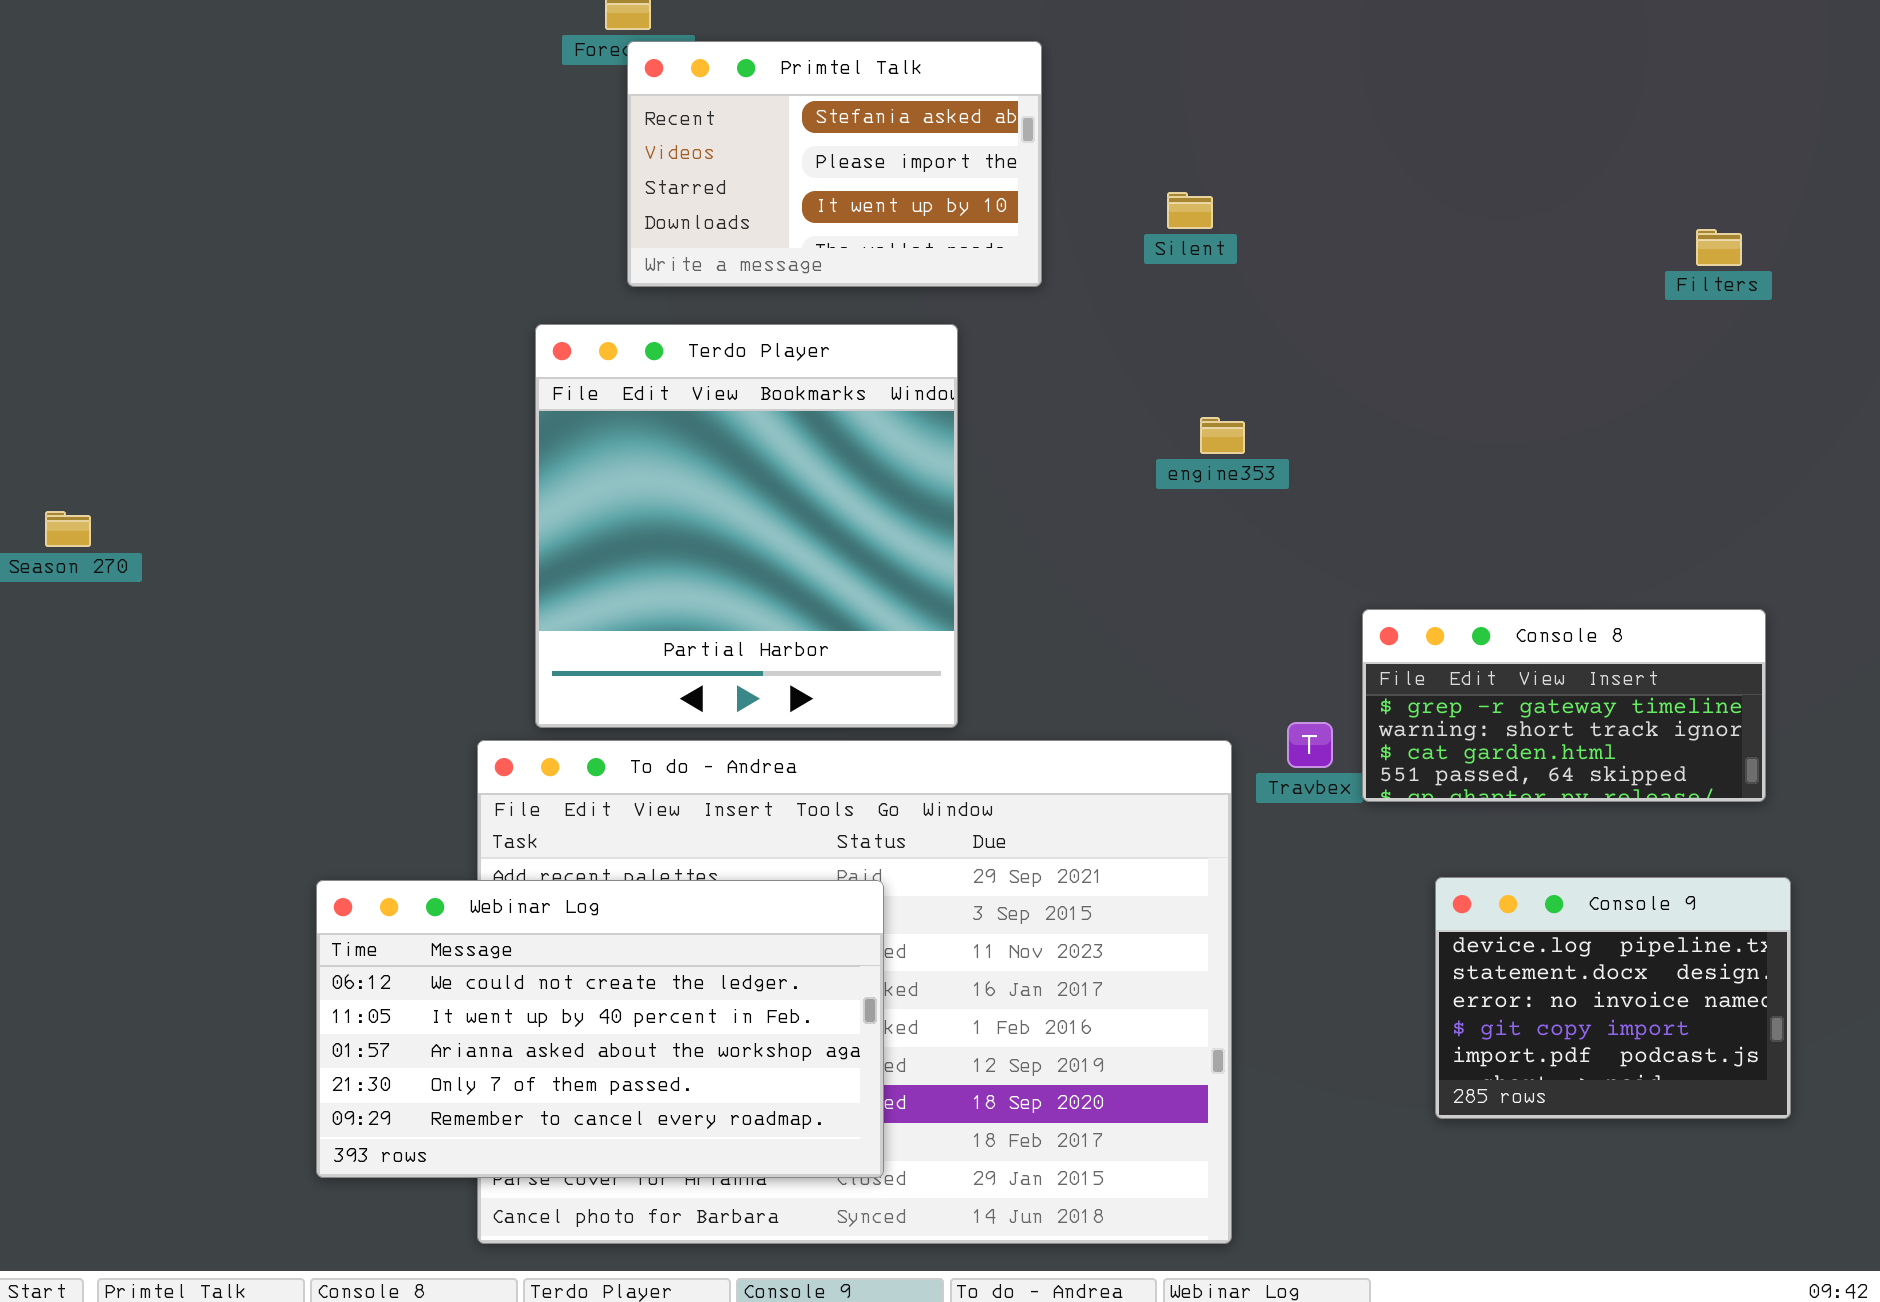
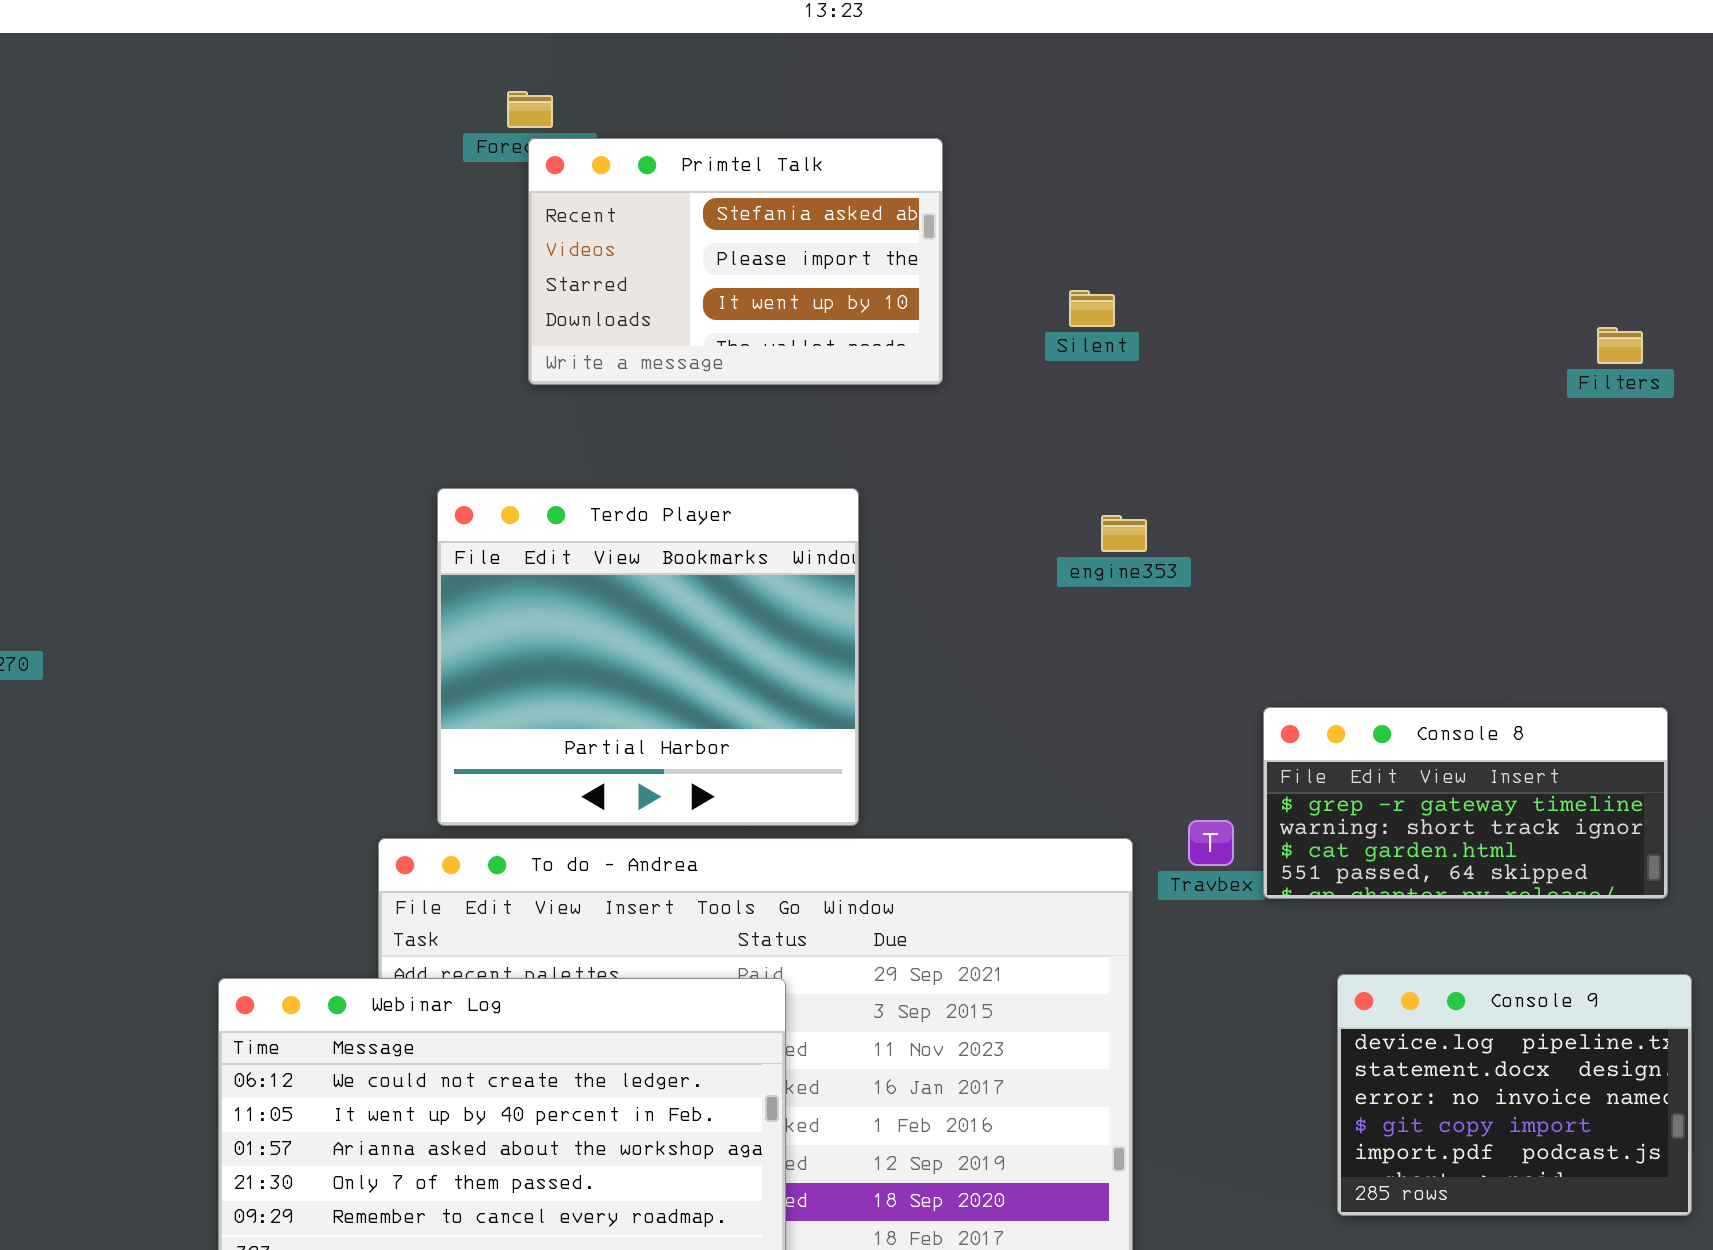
Terdo Player: [535,324,958,728] -> [437,488,859,826], resized

